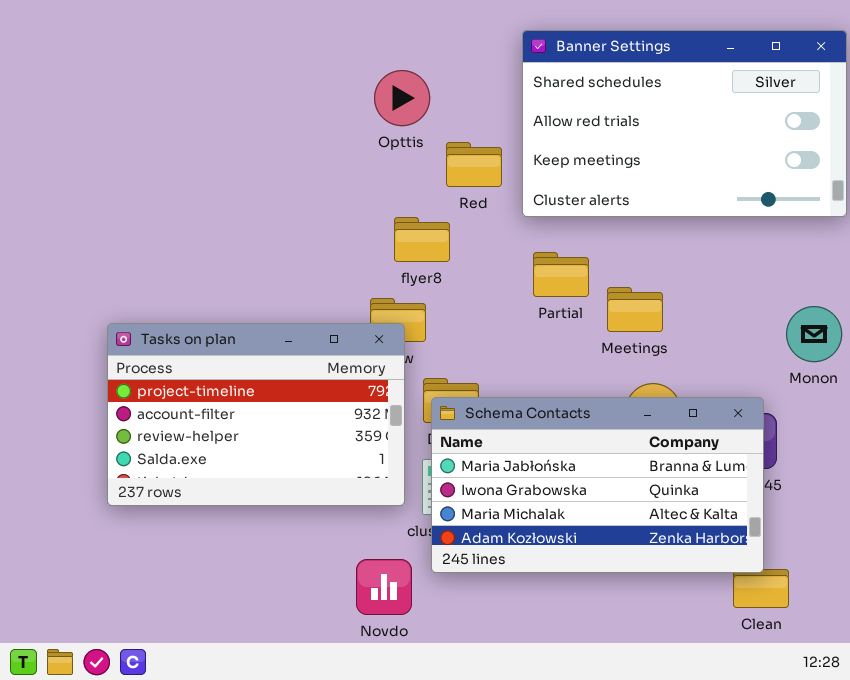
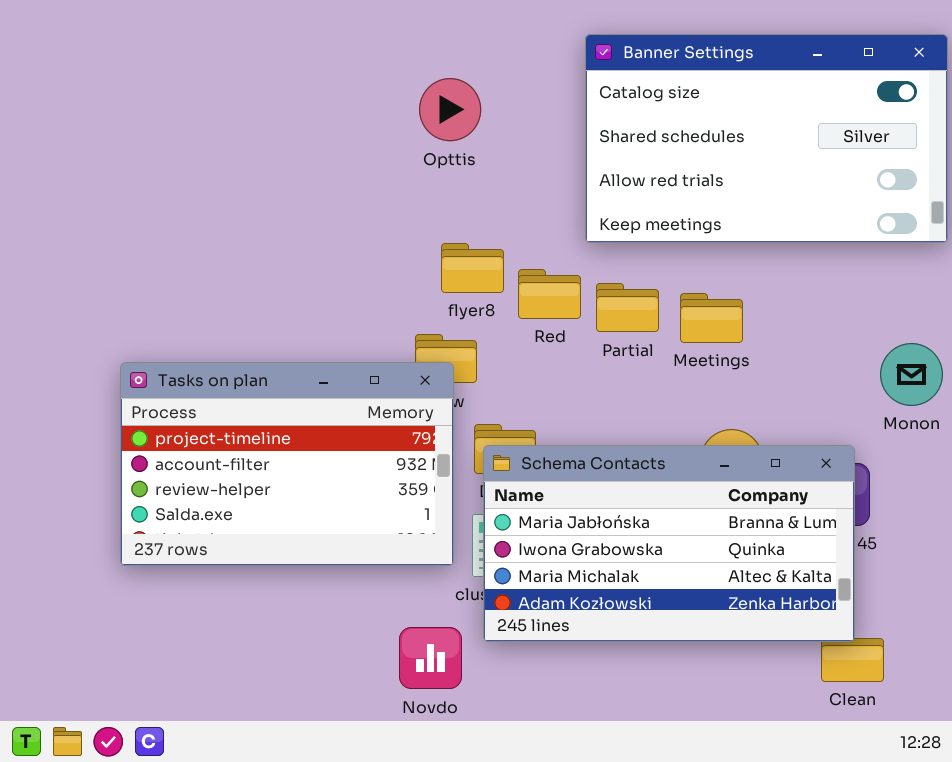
Banner Settings: [522,30,847,217] -> [585,34,948,243], scrolled up 1 row
Red: [446,142,502,187] -> [518,269,581,319], moved
Meetings: [607,287,663,332] -> [680,293,743,343], moved

